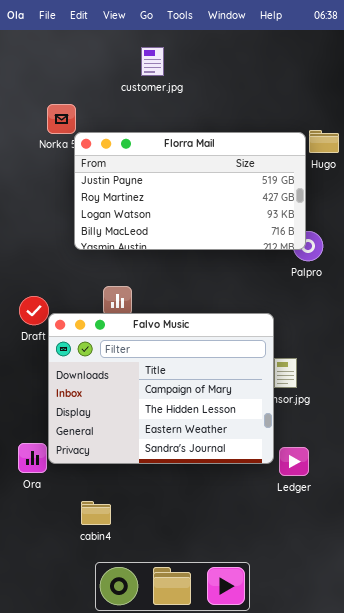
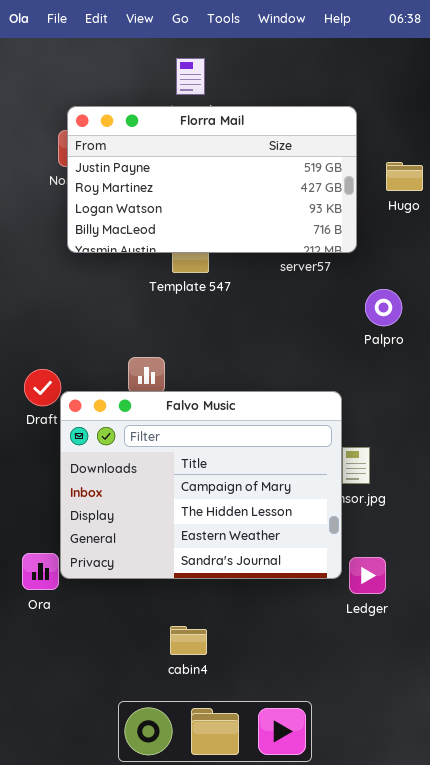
Florra Mail: [74,132,306,250] -> [67,106,357,253], moved
cabin4: [81,501,111,525] -> [170,626,207,655], moved

